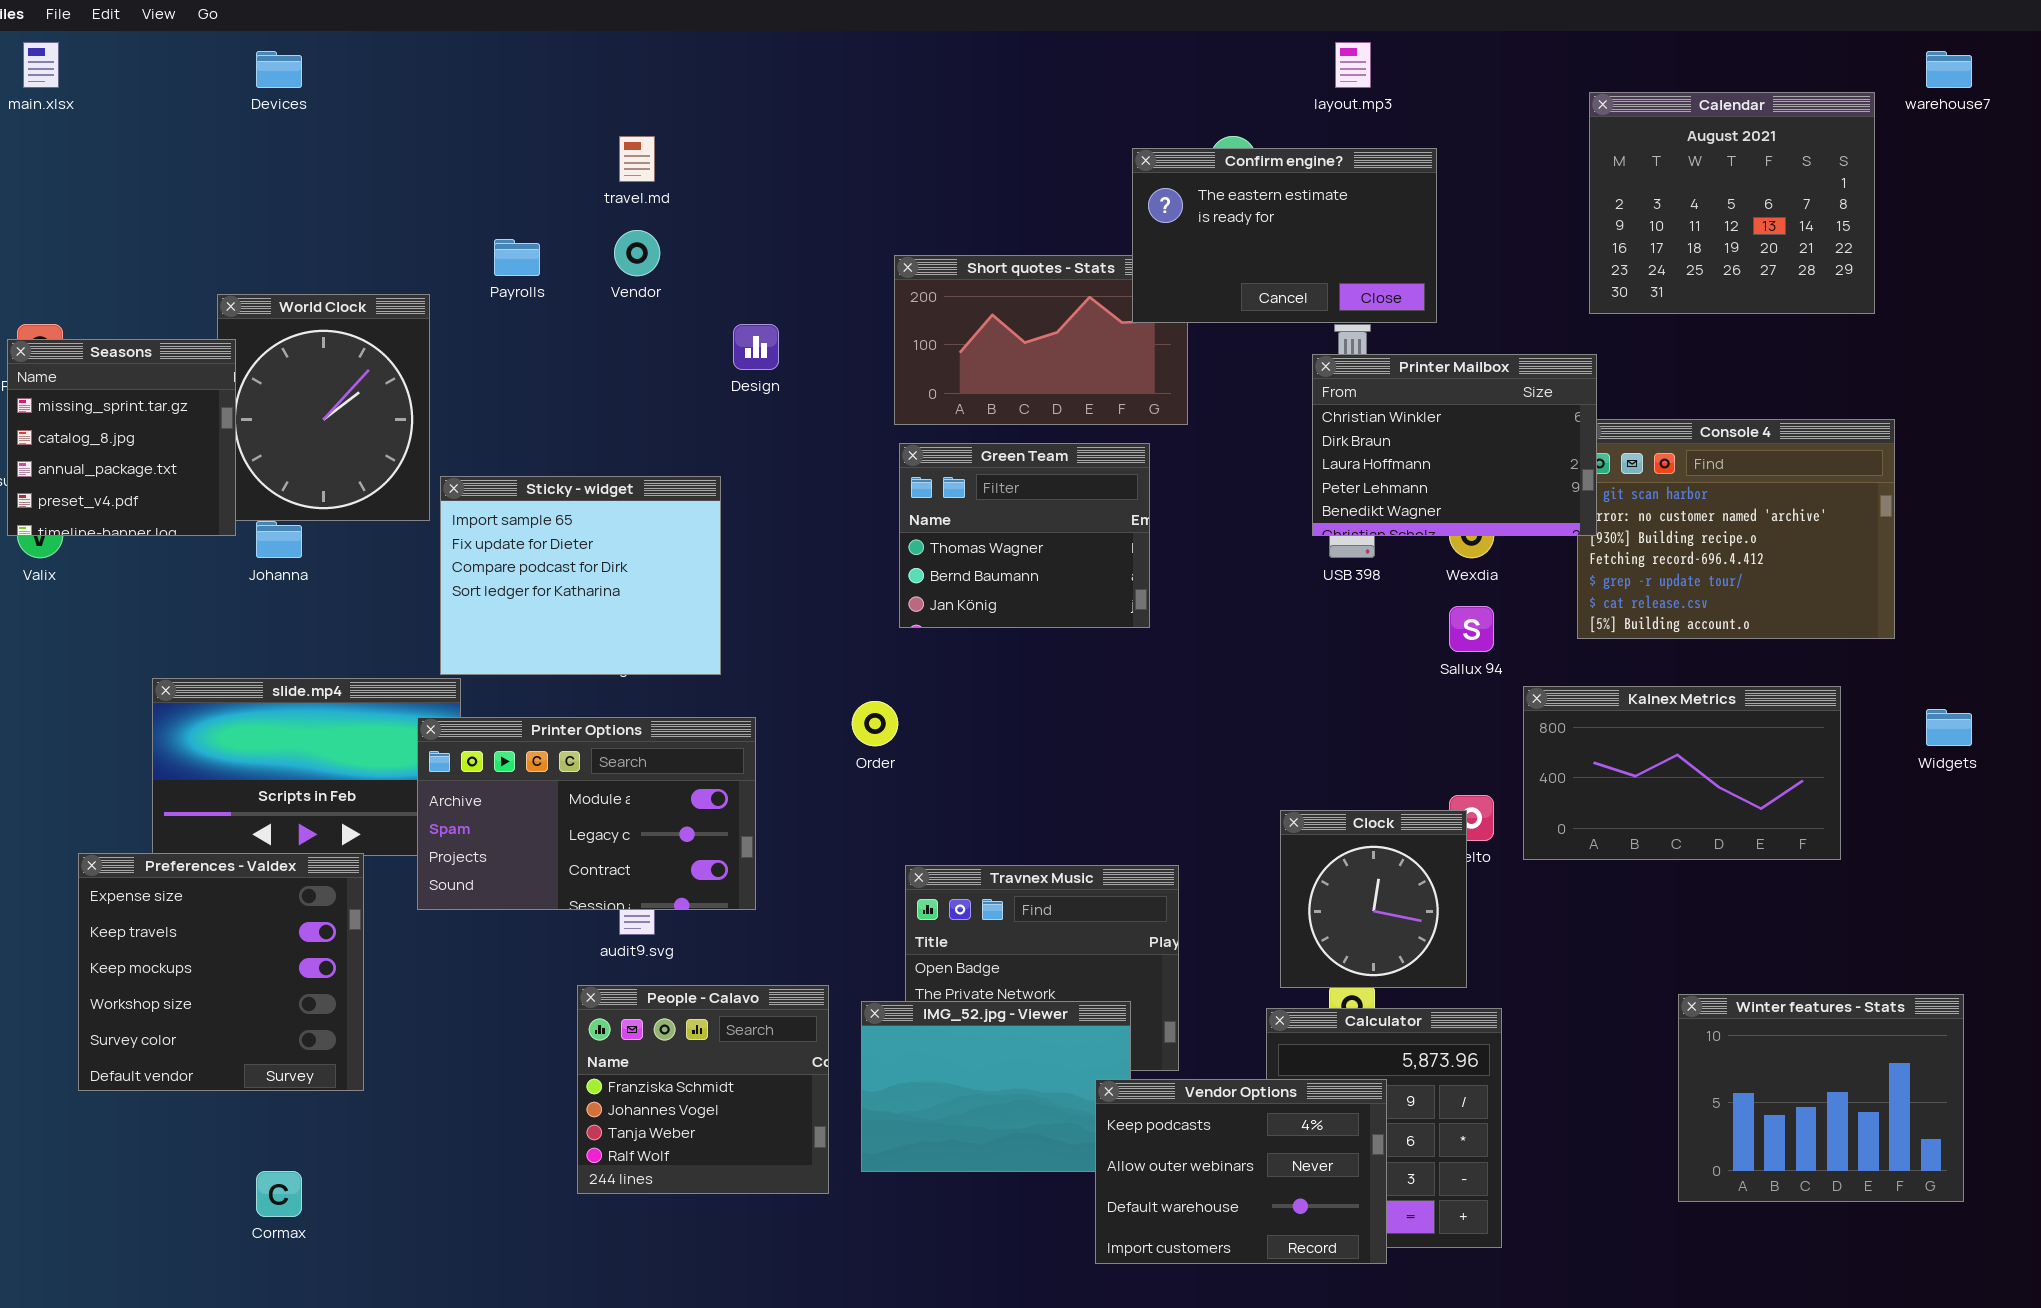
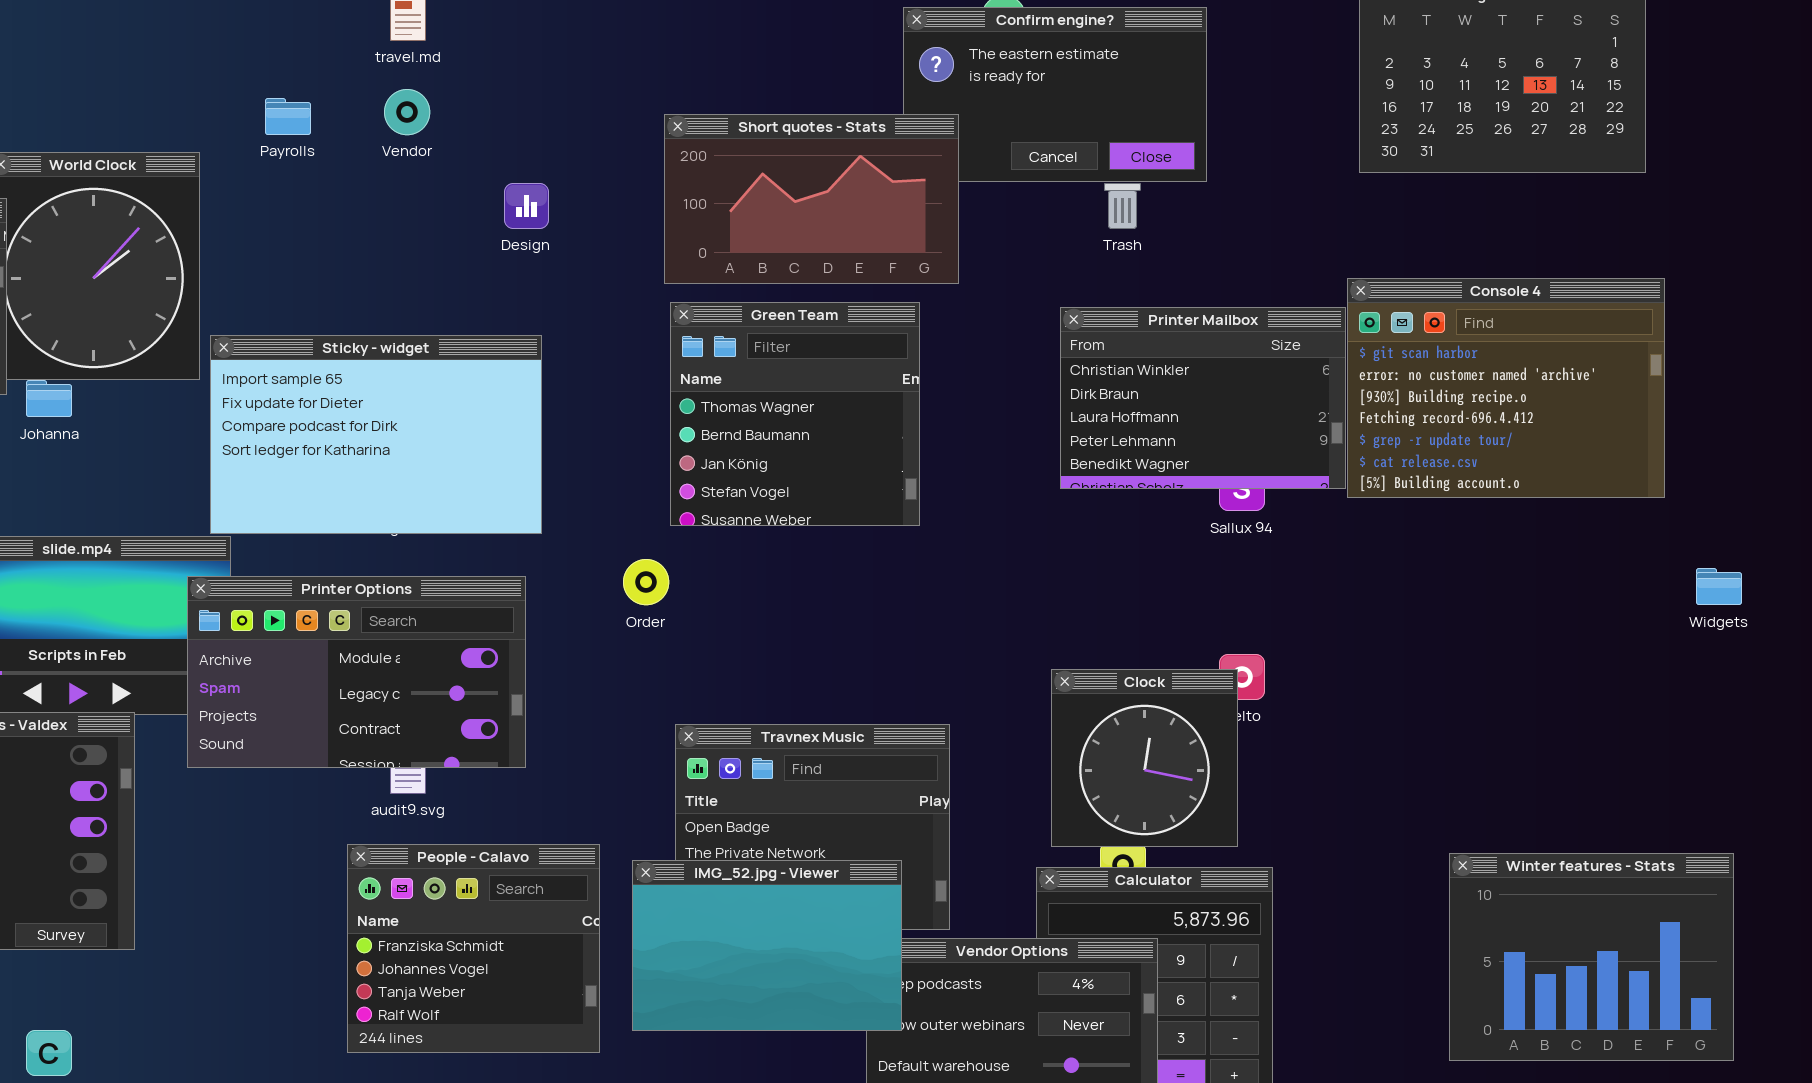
Short quotes - Stats: [894,255,1188,425] -> [664,114,959,284], raised
Printer Mailbox: [1312,354,1597,536] -> [1060,307,1346,489], moved
Green Team: [899,443,1150,628] -> [670,302,920,526], resized
Sticky - widget: [440,476,721,675] -> [210,335,542,534], resized
Kalnex Metrics: [1523,686,1841,860] -> none, closed
IMG_52.jpg - Viewer: [861,1001,1131,1172] -> [632,860,902,1031], raised

